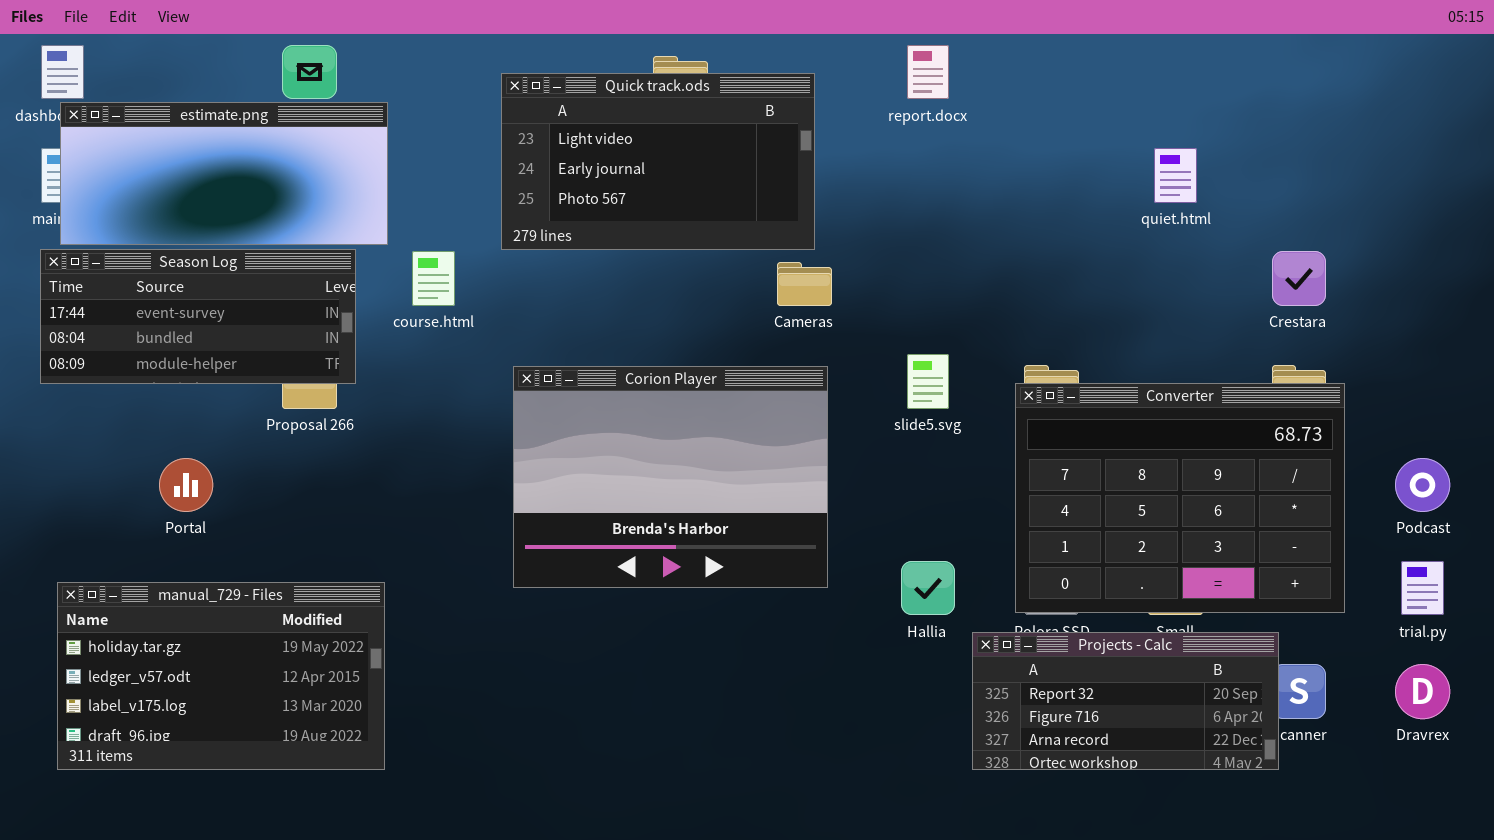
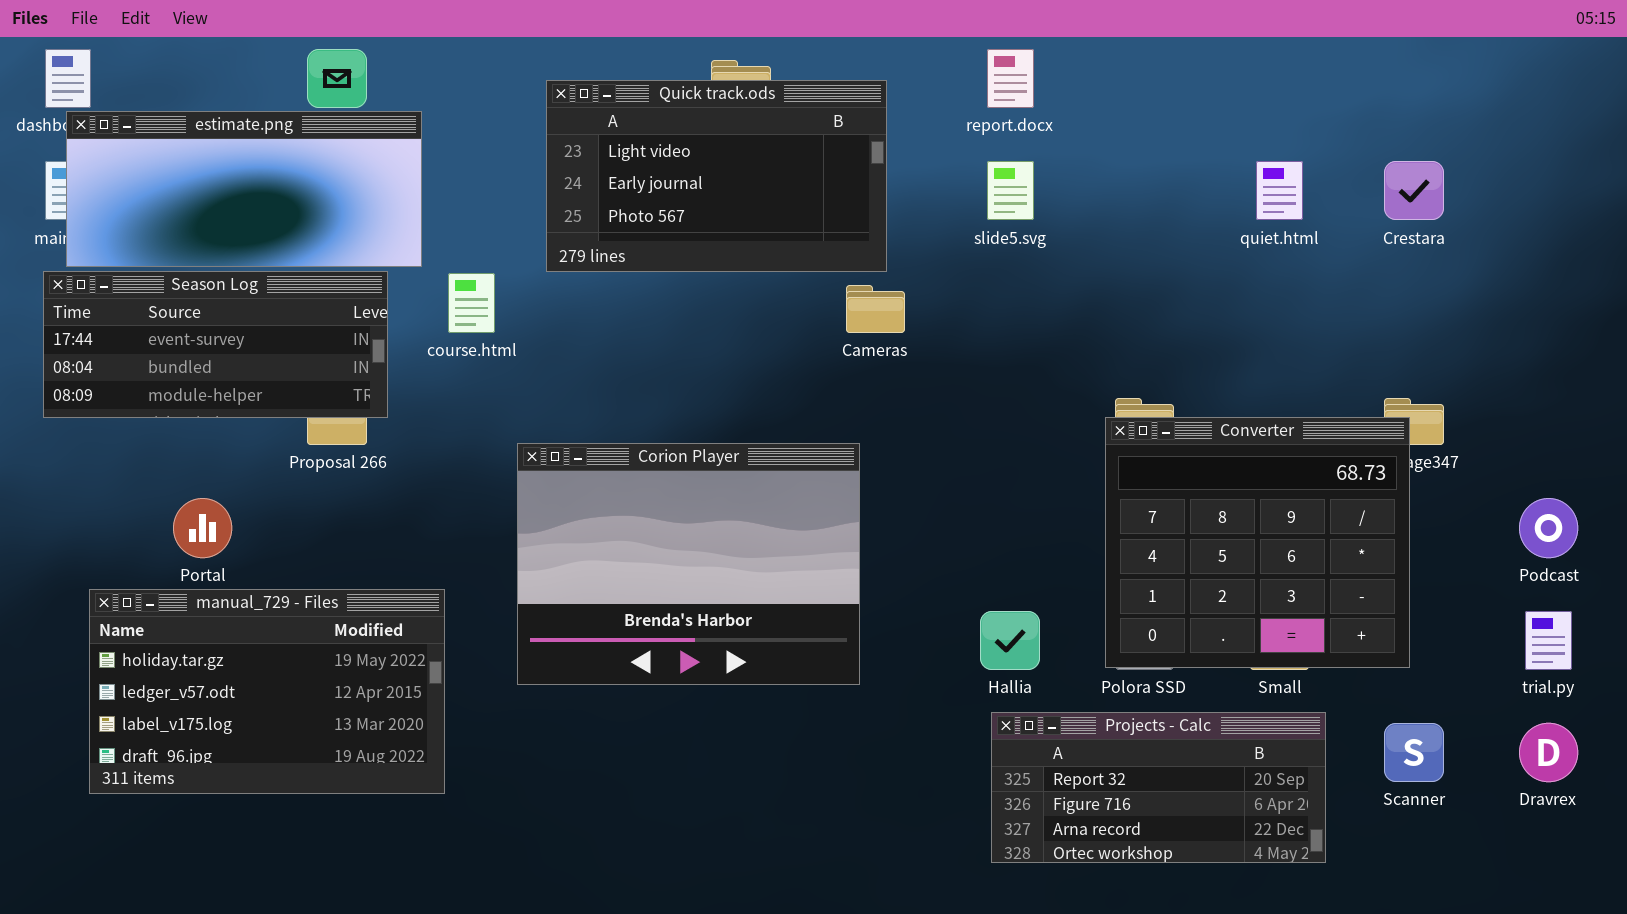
Crestara: [1272,251,1326,306] -> [1384,161,1444,220], moved
slide5.svg: [907,354,949,409] -> [987,161,1034,220], moved
Corion Player: [513,366,828,588] -> [517,443,860,685], moved
Converter: [1015,383,1345,613] -> [1105,417,1410,668], resized
manual_729 - Files: [57,582,385,770] -> [89,589,445,794], moved
Projects - Calc: [972,632,1279,770] -> [991,712,1326,863], moved

